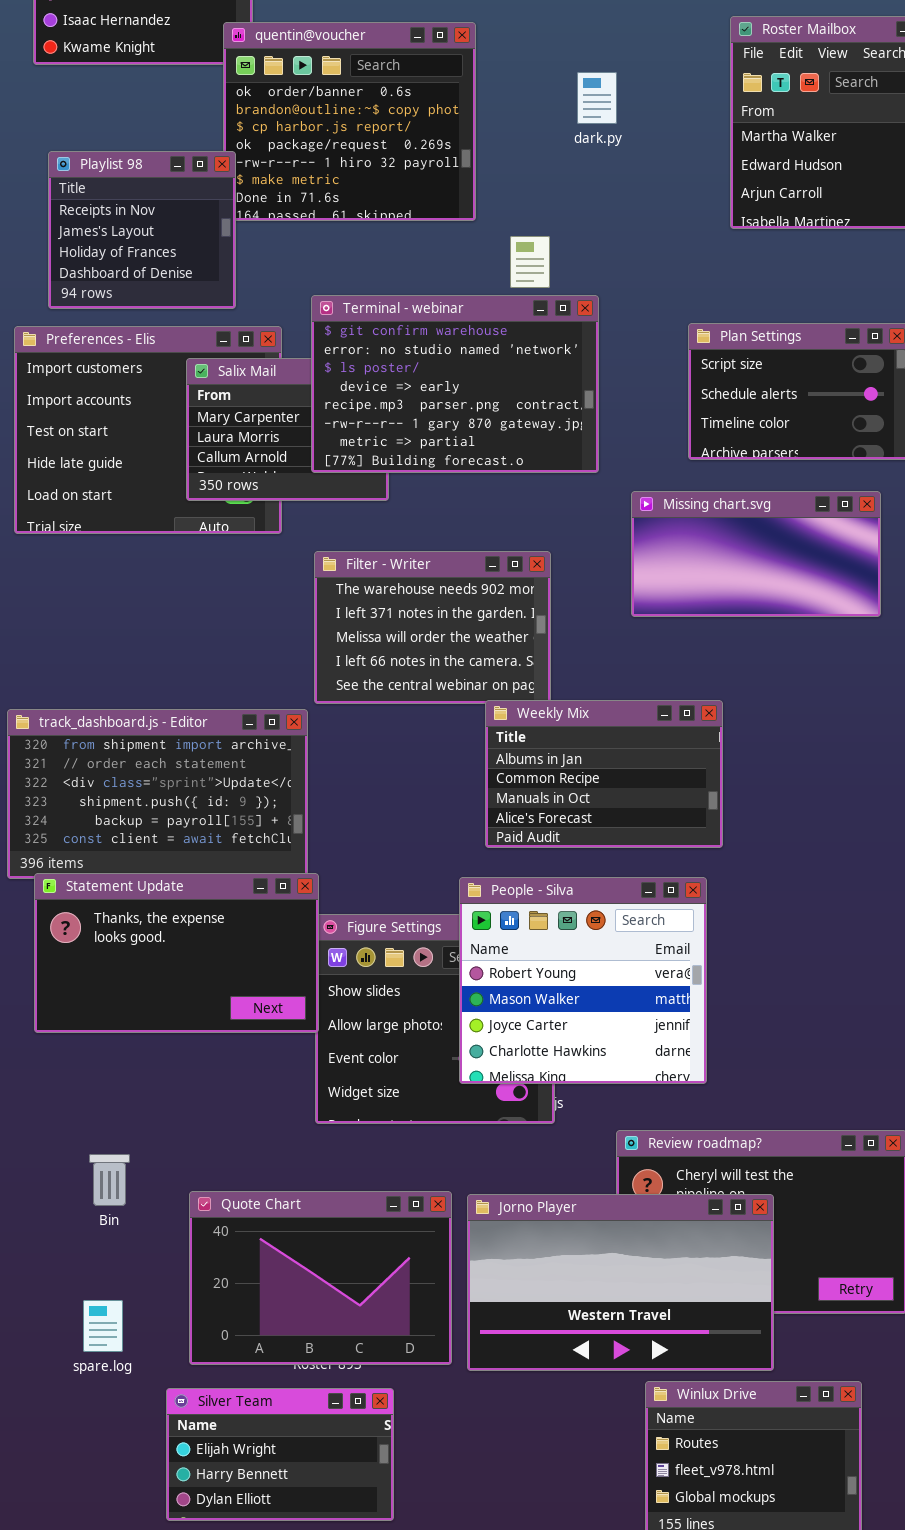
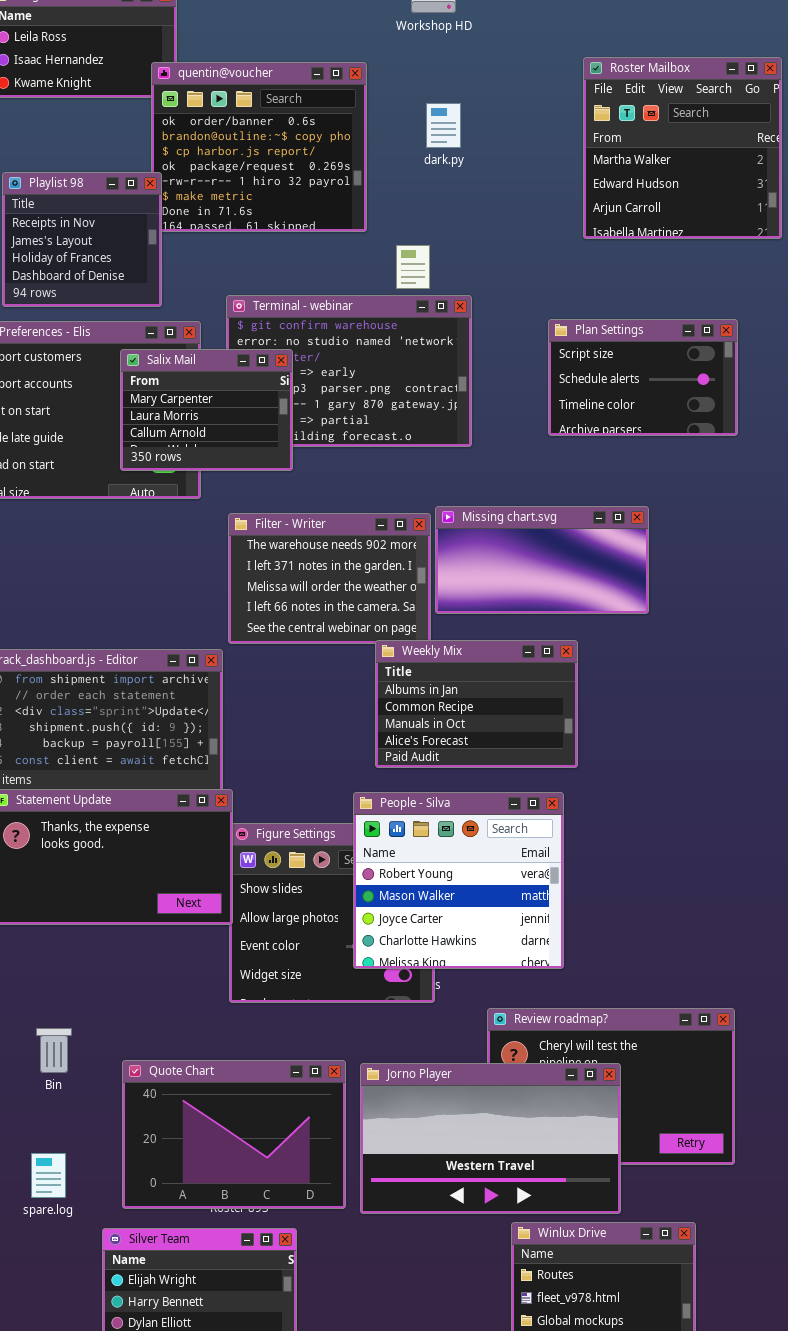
dark.py: [577,72,617,124] -> [426,103,461,148], moved
Salix Mail: [186,358,389,501] -> [120,349,293,471], raised
Missing chart.svg: [631,491,881,617] -> [435,506,649,614], moved

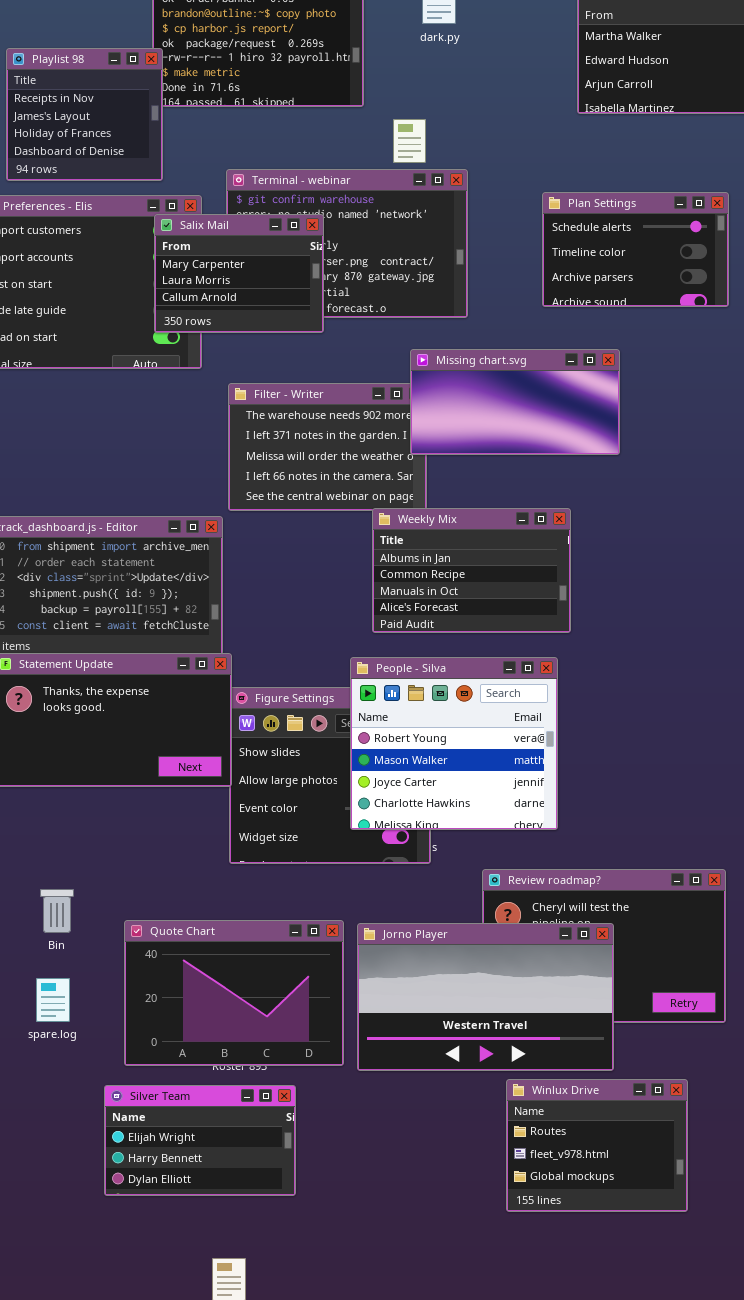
Plan Settings: [548,319,738,436] -> [542,192,729,307], scrolled down 1 row
Salix Mail: [120,349,293,471] -> [154,214,324,333], moved
Missing chart.svg: [435,506,649,614] -> [410,349,620,455], moved
spare.log: [31,1153,66,1198] -> [36,978,70,1022], moved

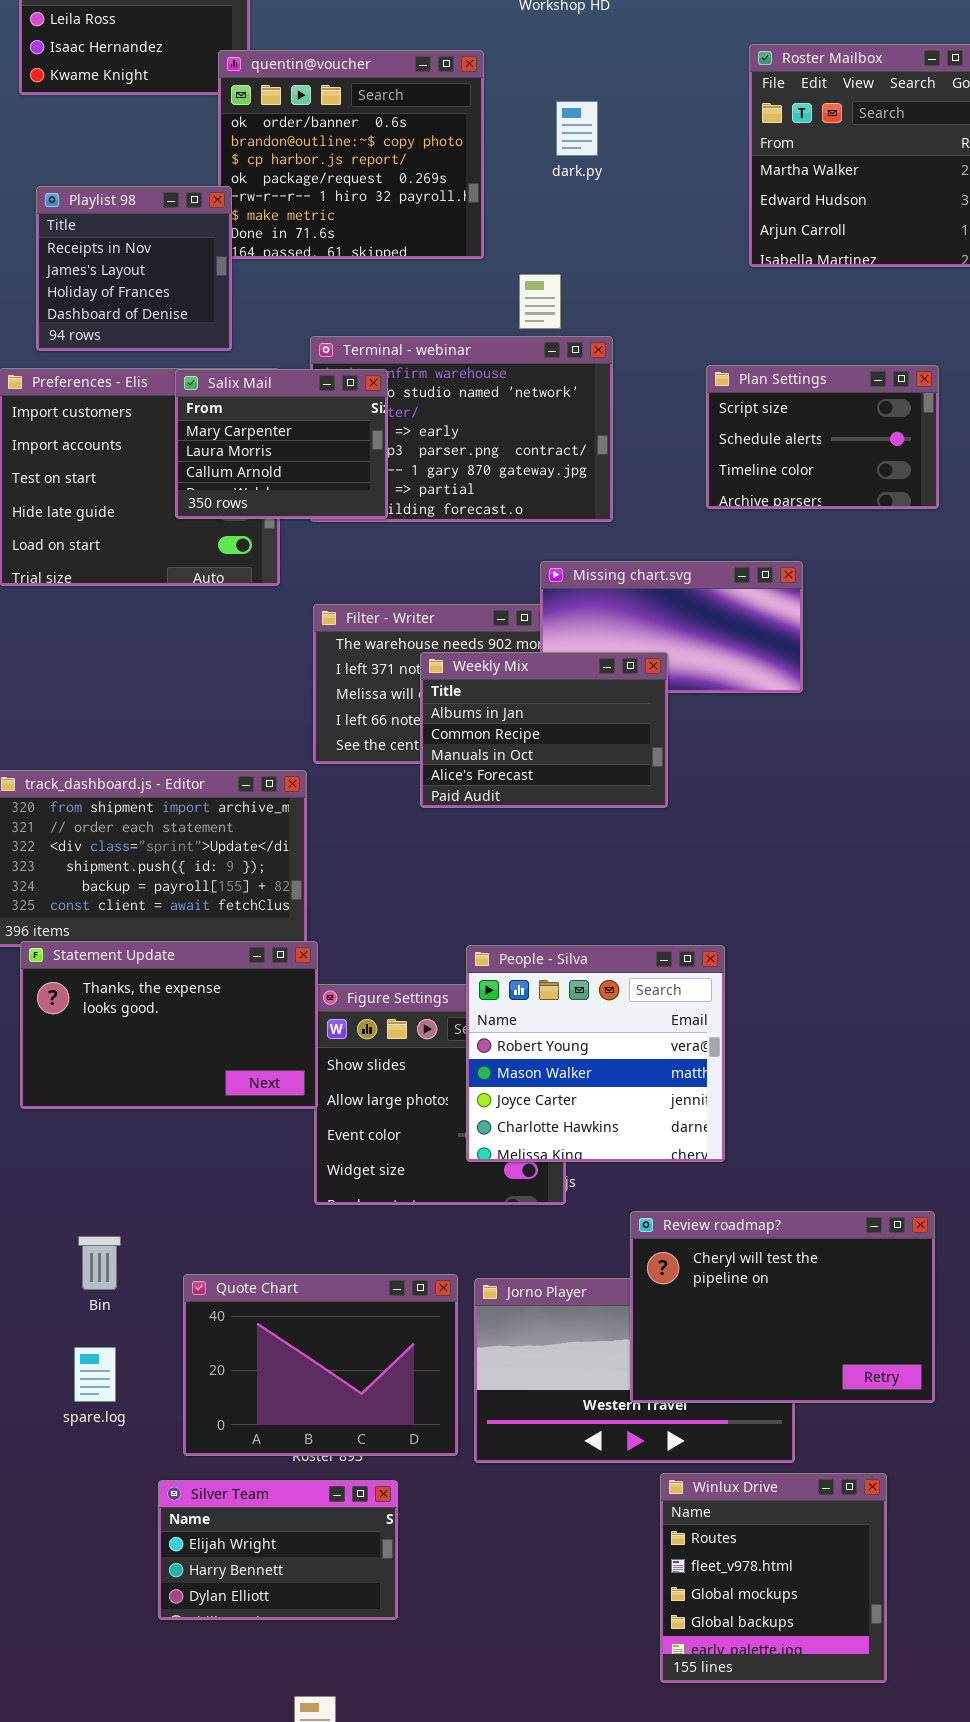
Plan Settings: [542,192,729,307] -> [706,365,939,509], scrolled up 1 row
Salix Mail: [154,214,324,333] -> [175,369,388,519], moved
Weekly Mix: [372,508,571,633] -> [420,652,668,808], moved
Review roadmap?: [482,869,726,1023] -> [630,1211,935,1403], raised
Winlux Drive: [506,1079,688,1212] -> [660,1473,887,1683], resized

